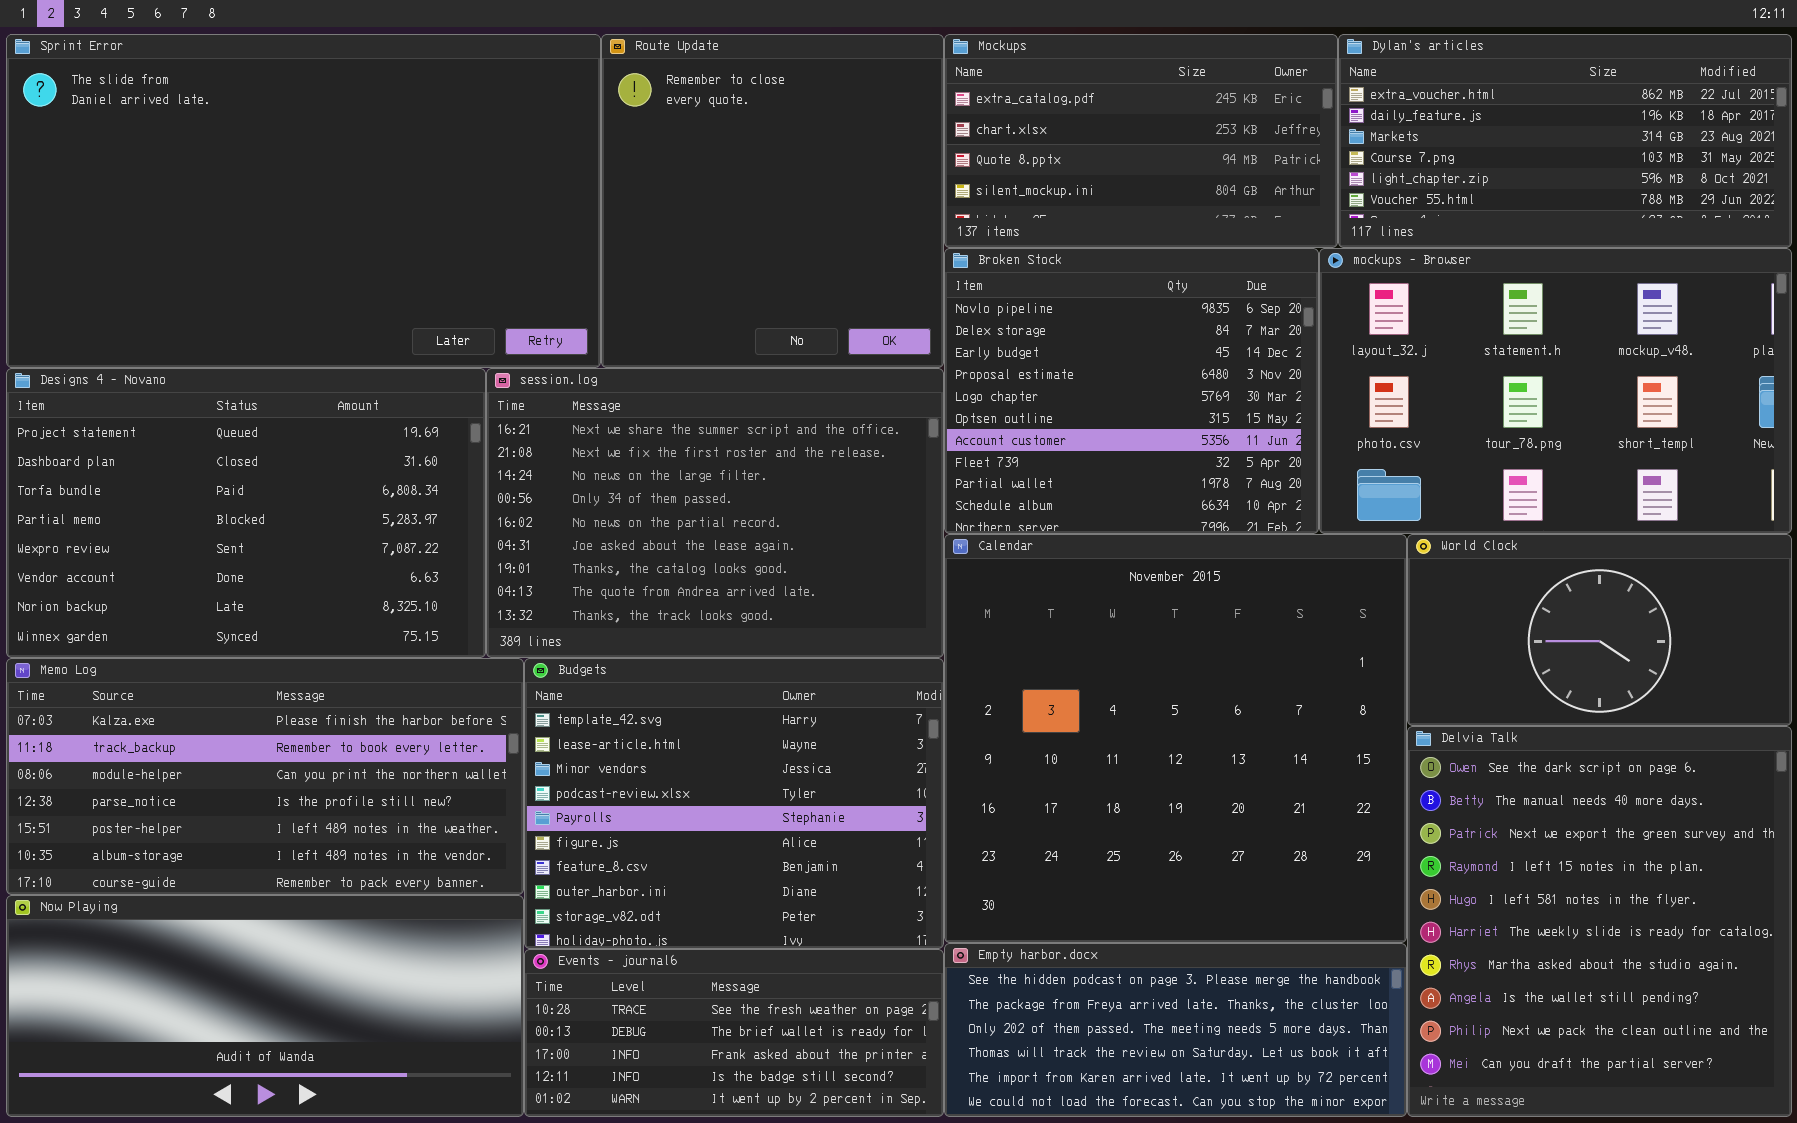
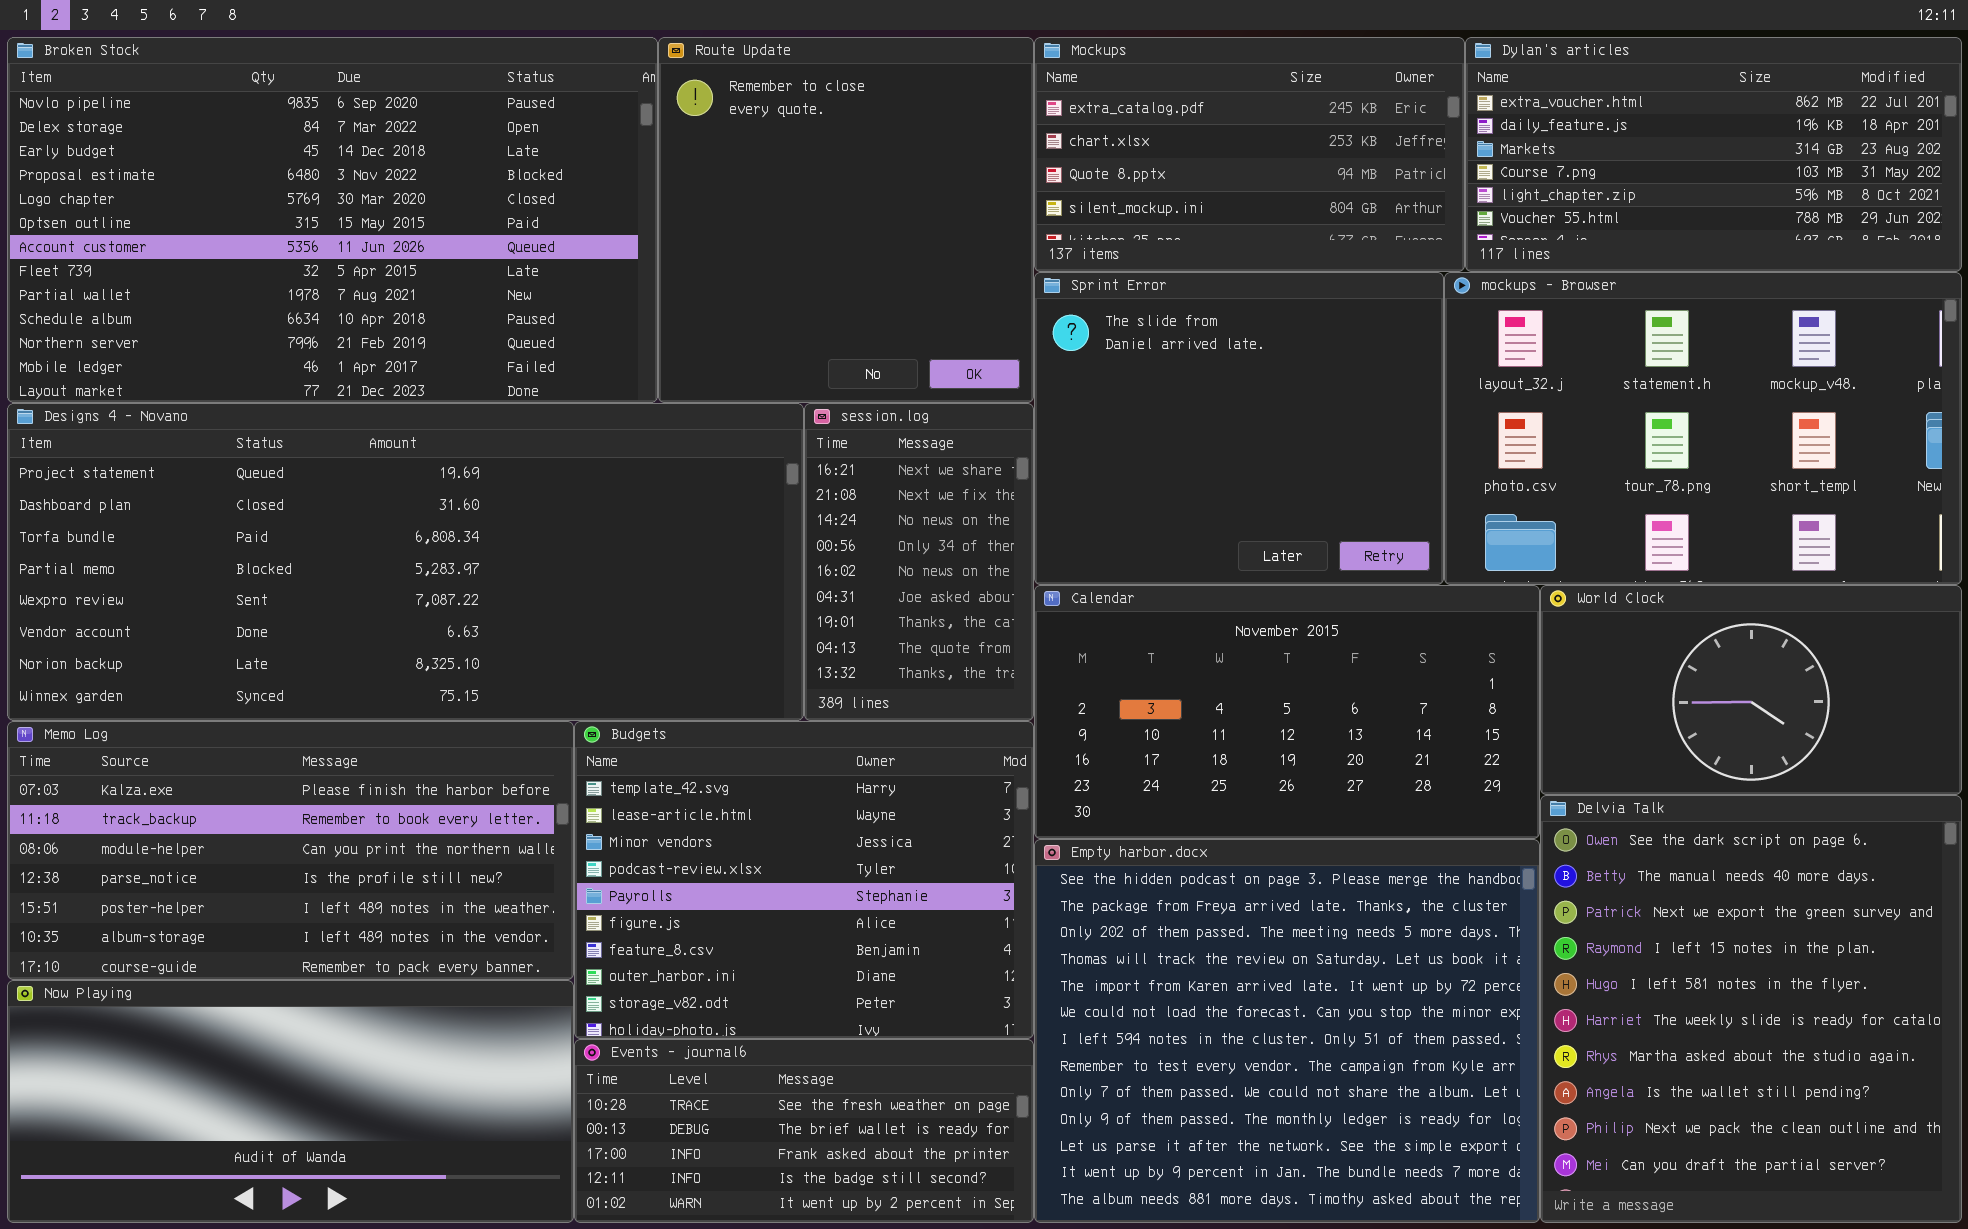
Sprint Error: [6,34,601,368] -> [1034,272,1444,585], moved, resized
Broken Stock: [944,248,1319,534] -> [7,37,658,403], moved, resized
Designs 4 - Novano: [6,368,486,658] -> [7,403,804,721], resized
session.log: [486,368,944,658] -> [804,403,1034,721], resized
Calendar: [944,534,1407,943] -> [1034,585,1540,839], resized
Empty harbor.docx: [944,943,1407,1117] -> [1034,839,1540,1223], resized

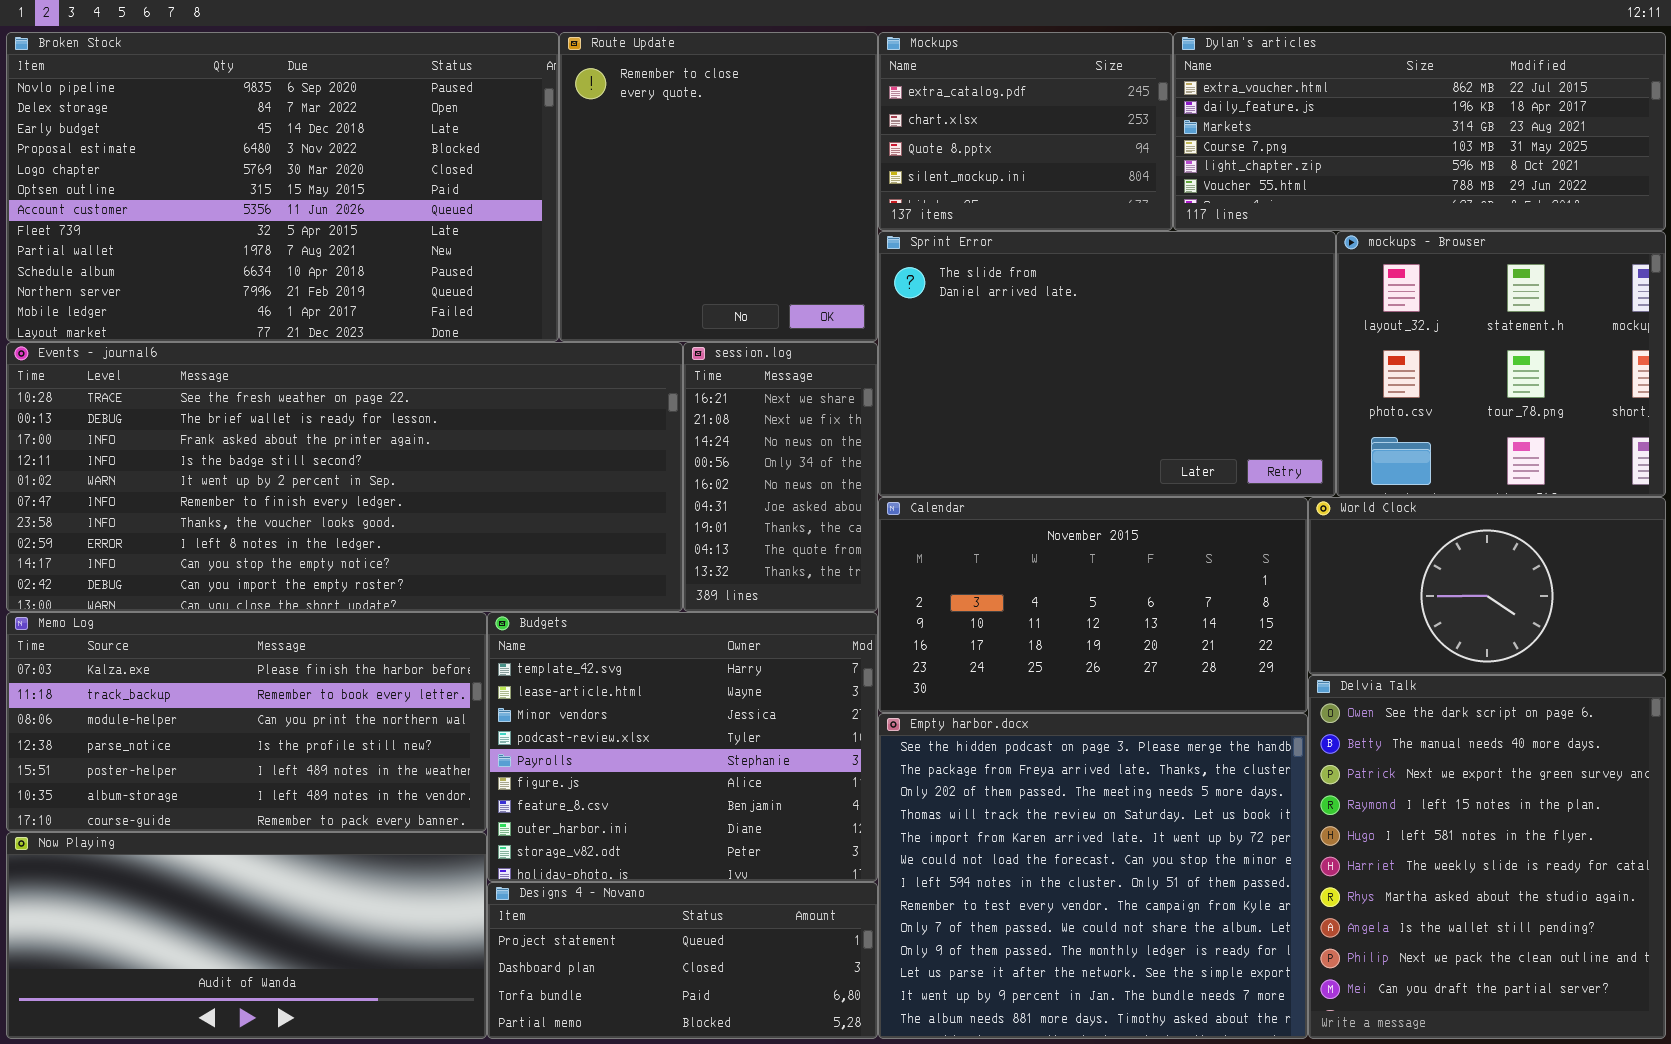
Mockups: [1034,37,1465,272] -> [878,32,1173,231], resized
Dylan's articles: [1465,37,1962,272] -> [1173,32,1666,231], resized
Sprint Error: [1034,272,1444,585] -> [878,231,1336,497], resized
mockups - Browser: [1444,272,1962,585] -> [1336,231,1666,497], resized
Designs 4 - Novano: [7,403,804,721] -> [487,882,878,1039], moved, resized
Events - journal6: [574,1039,1034,1223] -> [6,342,683,612], moved, resized

